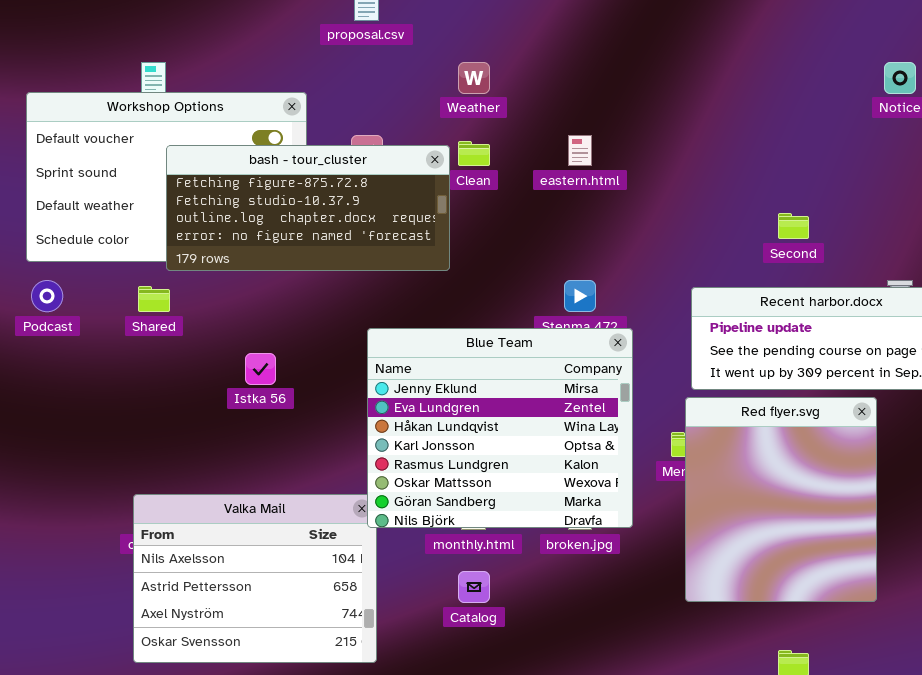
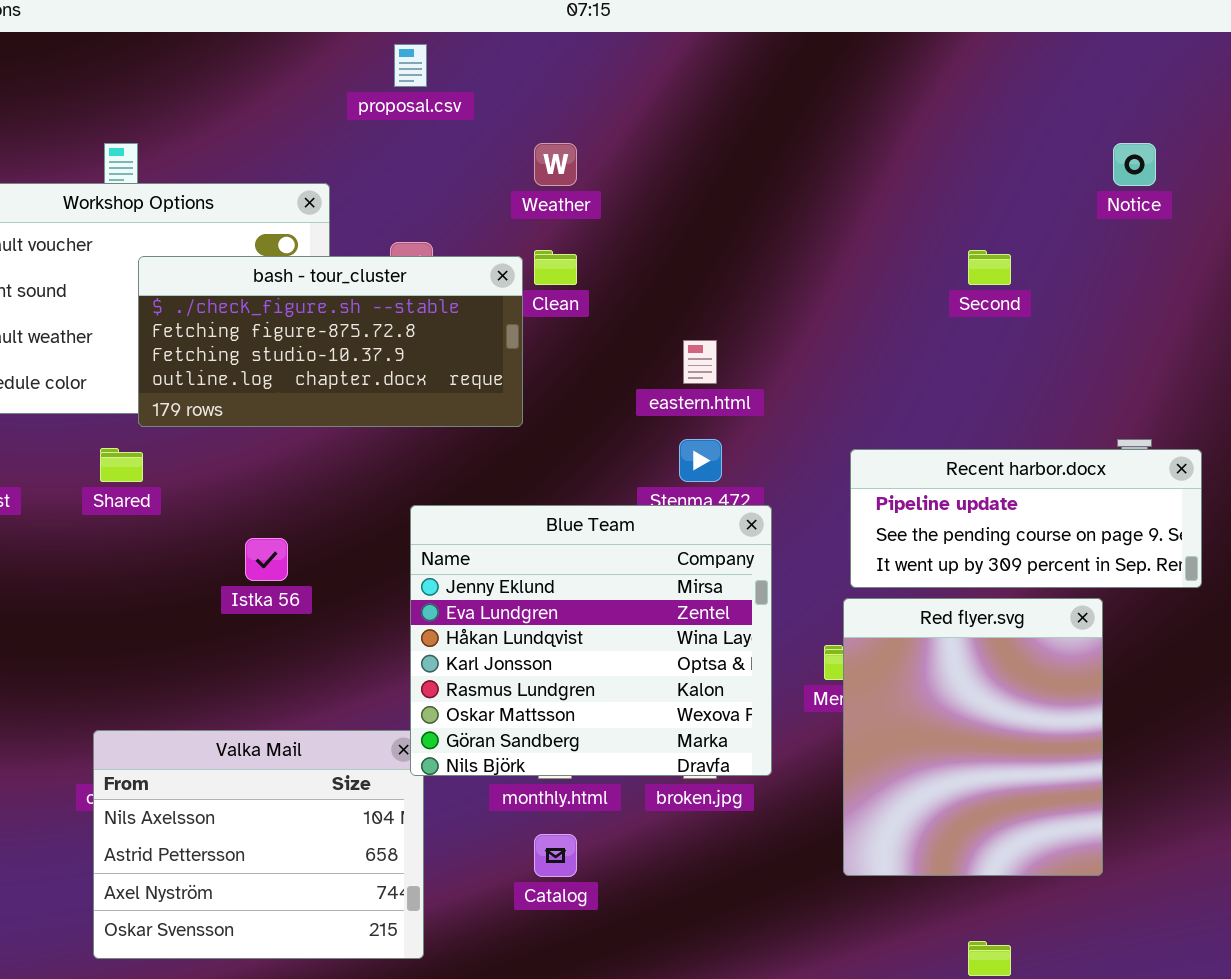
eastern.html: [568,135,592,166] -> [683,340,717,384], moved
bash - tour_cluster: [166,145,450,271] -> [138,256,523,427], scrolled up 1 row
Second: [778,213,809,239] -> [968,250,1011,285], moved

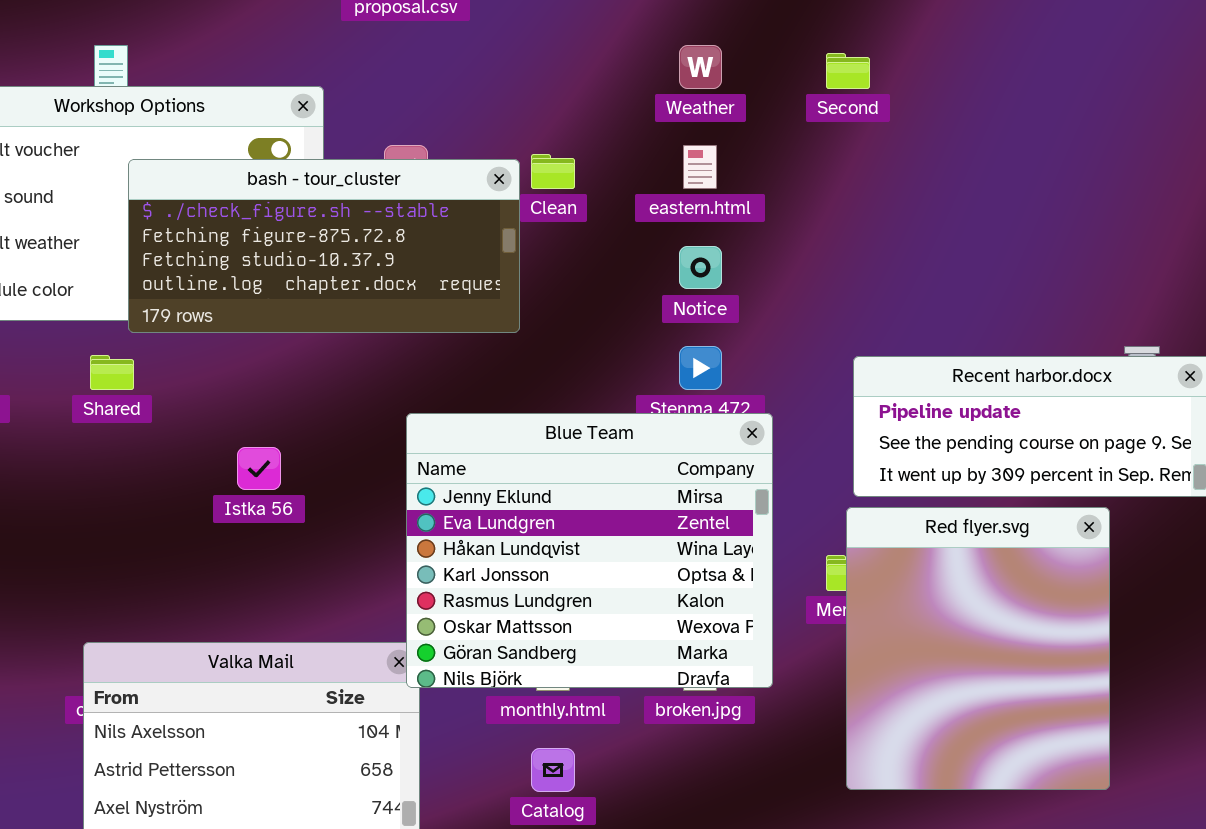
Weather: [534,143,577,186] -> [679,45,722,89], moved
Notice: [1113,143,1156,186] -> [679,246,722,289], moved
Second: [968,250,1011,285] -> [826,53,870,89], moved
eastern.html: [683,340,717,384] -> [683,145,717,189], moved

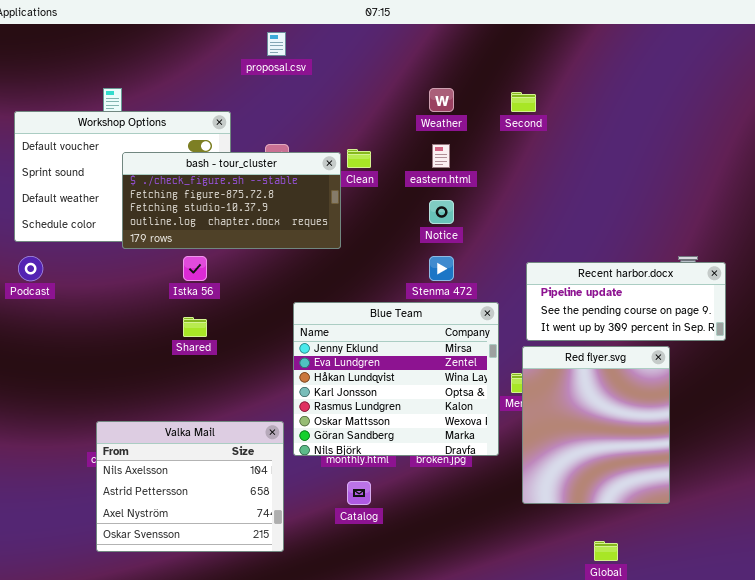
Shared: [90,355,134,390] -> [183,317,207,337], moved
Blue Team: [406,413,773,688] -> [293,302,499,456], moved
Istka 56: [237,447,281,490] -> [183,256,207,281], moved

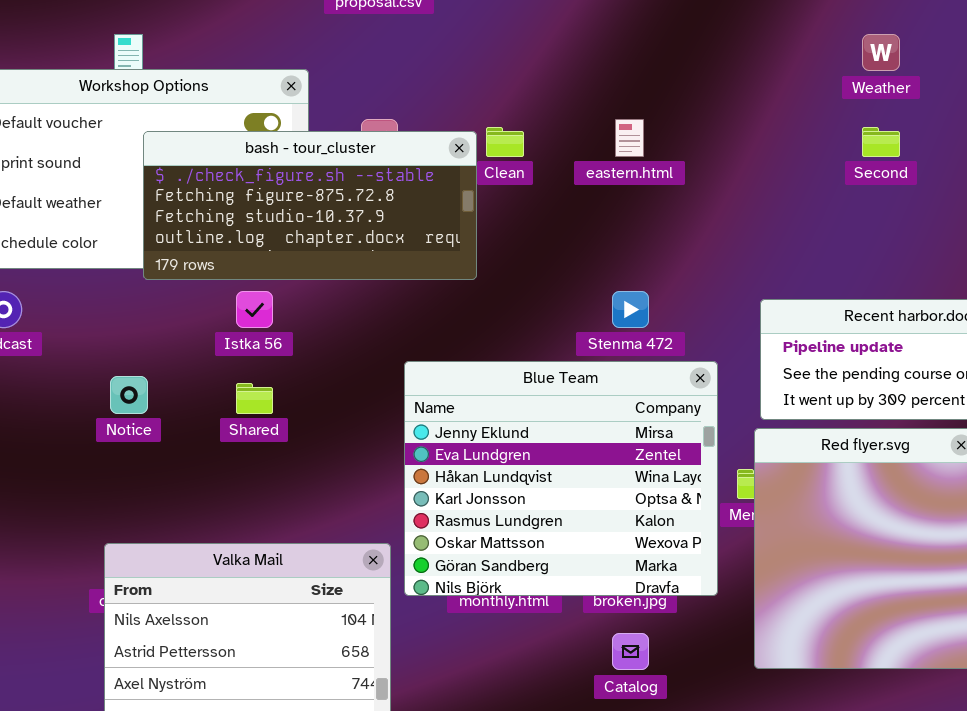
Weather: [429,88,454,112] -> [862,34,900,71], moved
Second: [511,92,536,112] -> [862,127,900,157], moved
Notice: [429,200,454,224] -> [110,376,148,414], moved
Catalog: [347,481,371,505] -> [612,633,649,670], moved

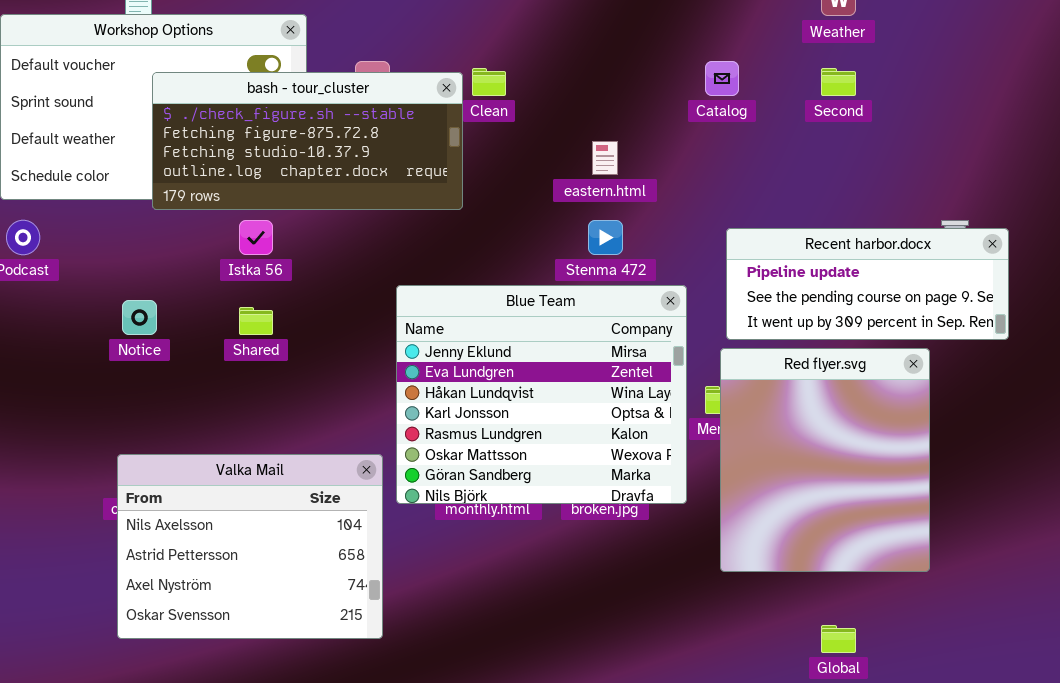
eastern.html: [615,119,644,157] -> [592,141,618,175], moved
Catalog: [612,633,649,670] -> [705,61,739,96], moved

